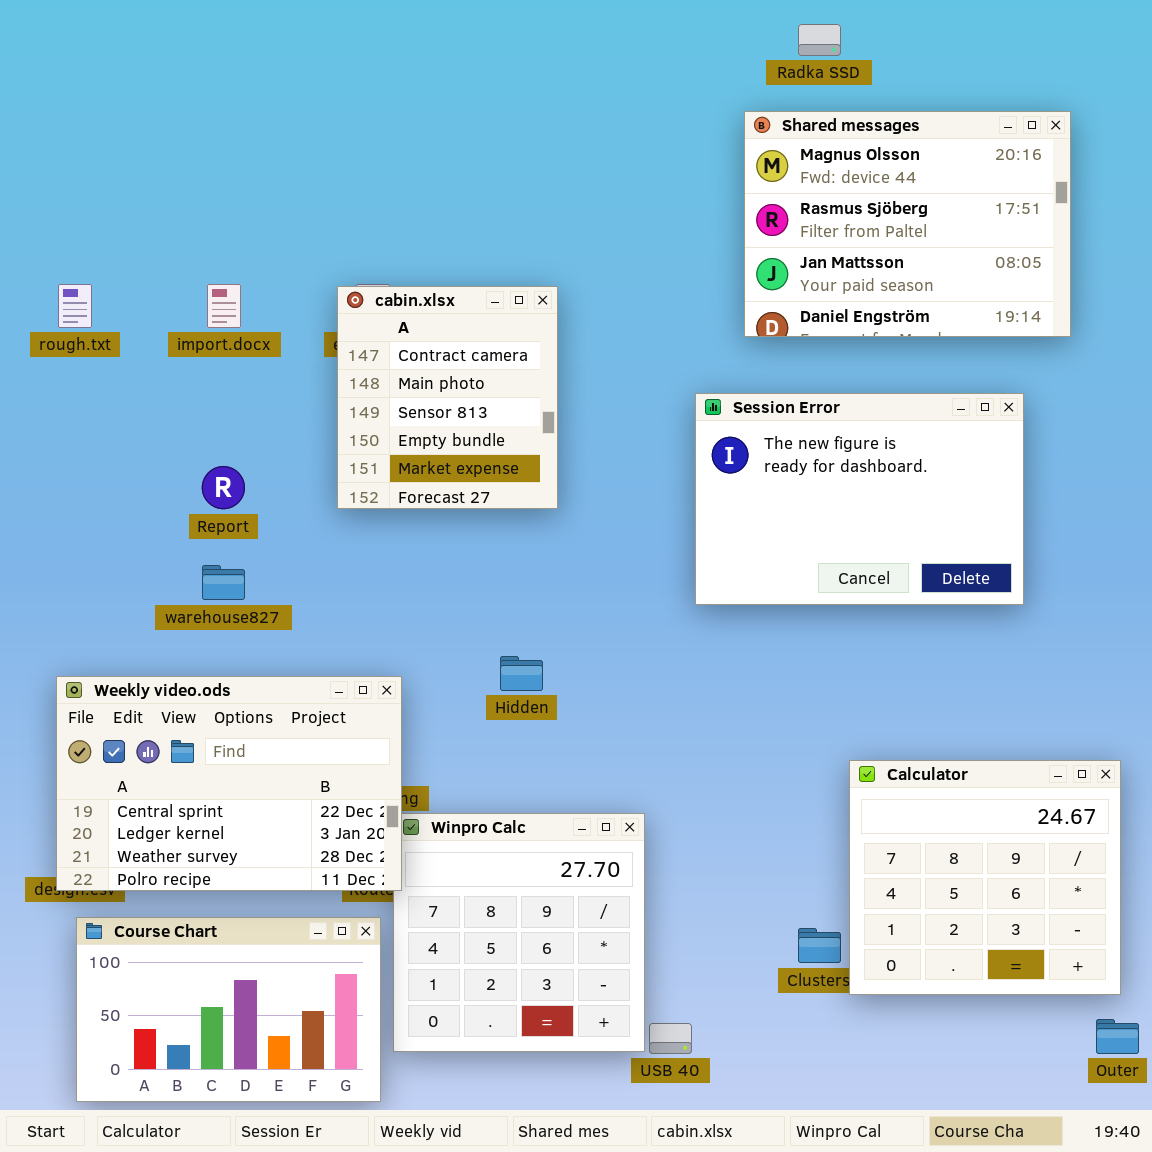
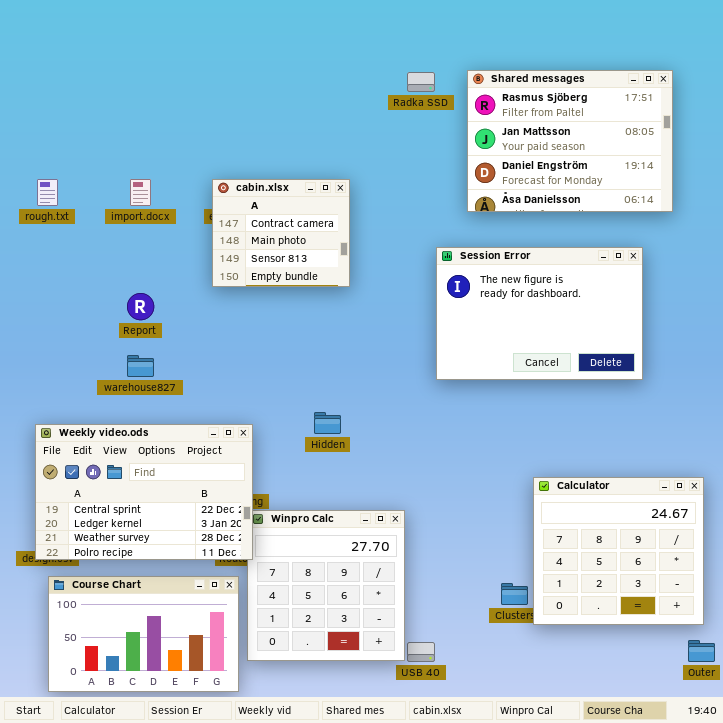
Radka SSD: [798,24,841,56] -> [407,72,435,92], moved
Shared messages: [744,111,1071,337] -> [467,70,673,212], scrolled down 1 row
cabin.xlsx: [337,286,558,509] -> [212,179,350,287], resized

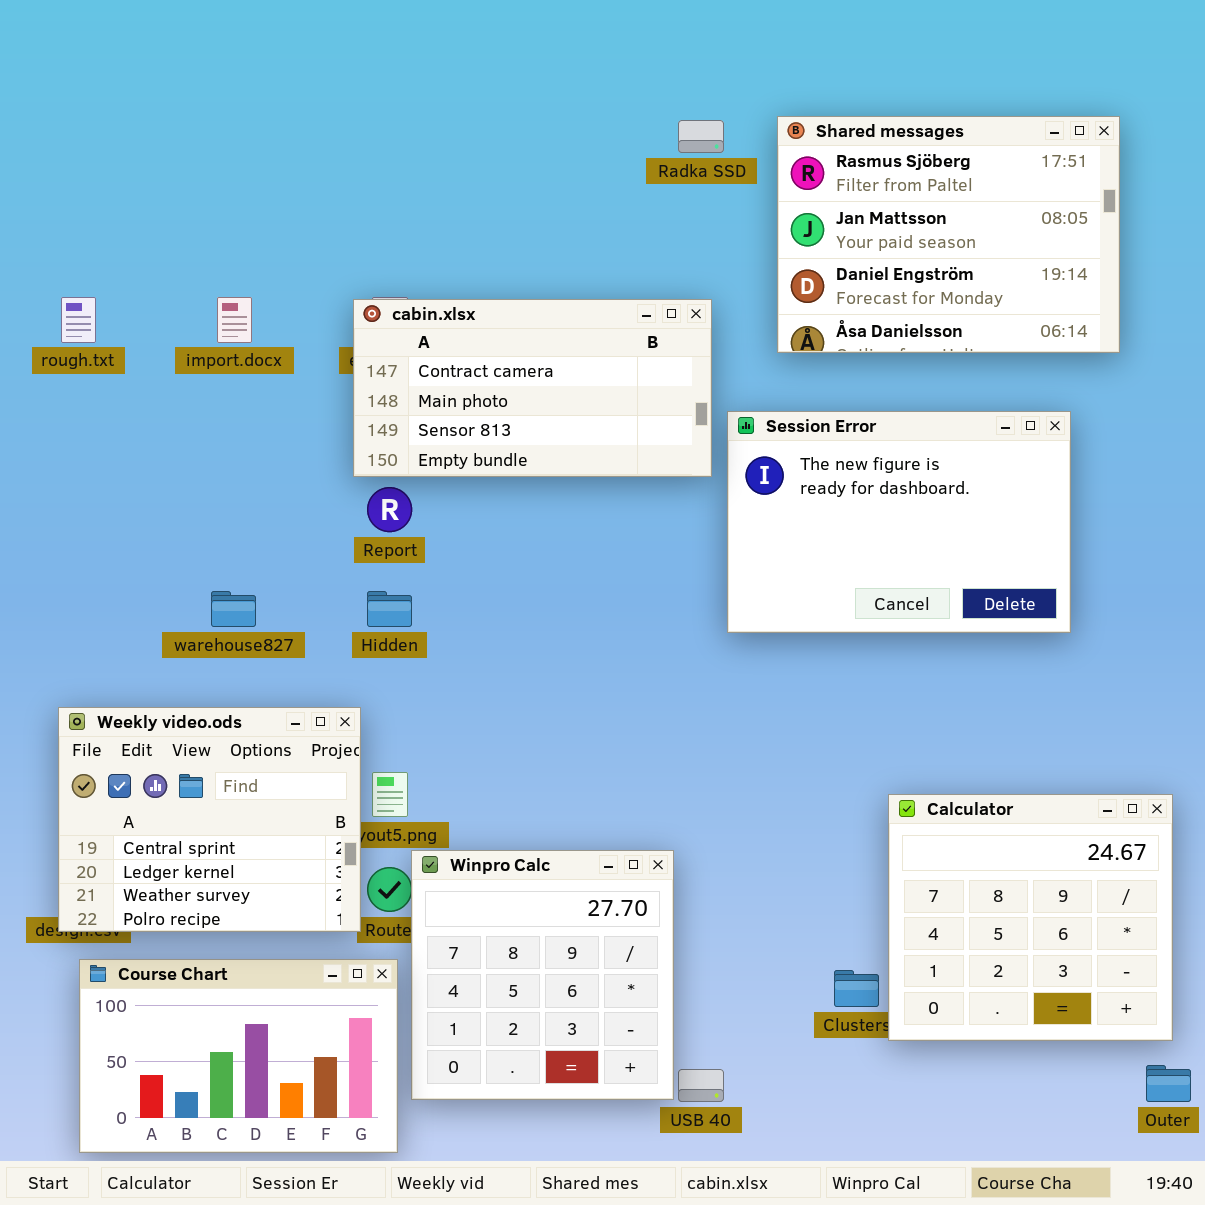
cabin.xlsx: [212,179,350,287] -> [353,299,712,477], resized
Report: [127,293,154,320] -> [367,487,412,532], moved
Hidden: [314,412,341,434] -> [367,591,412,627], moved
Weekly video.ods: [35,424,253,560] -> [58,707,361,932], resized

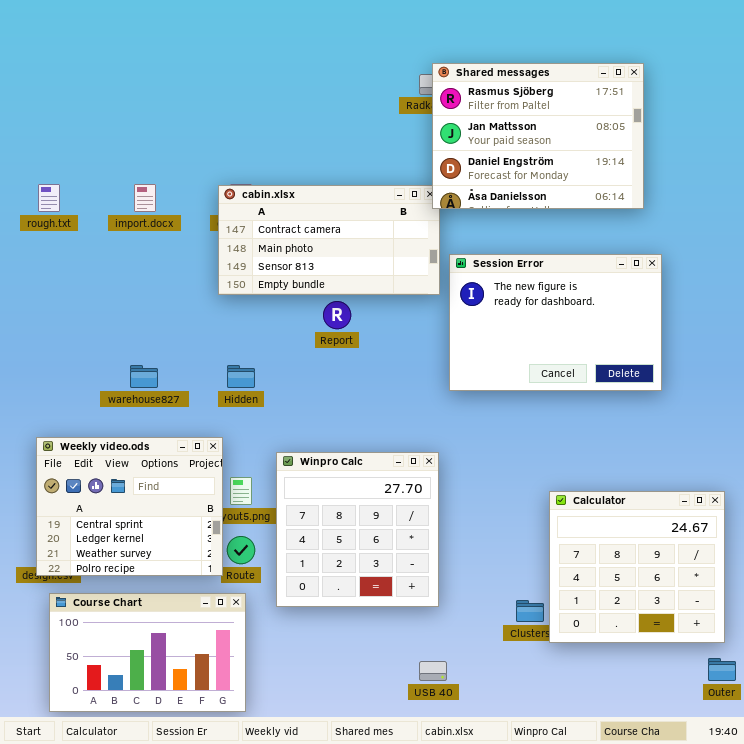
Shared messages: [777,116,1120,353] -> [432,63,644,209], moved
Report: [367,487,412,532] -> [323,301,351,329], moved
Winpro Calc: [411,850,674,1100] -> [276,452,439,607], moved

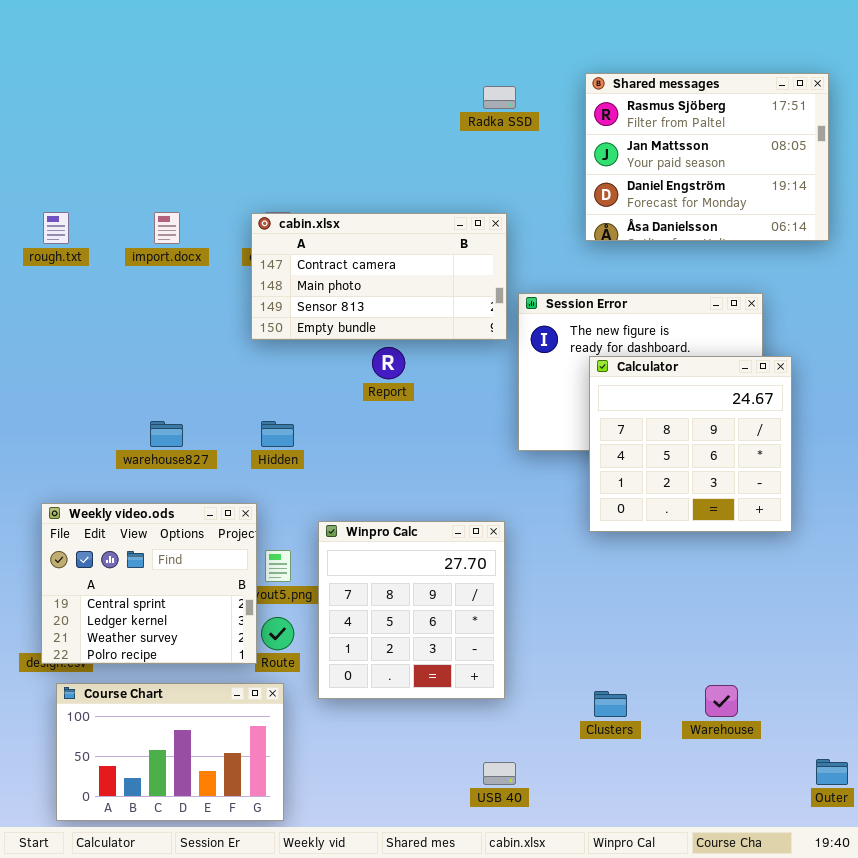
Shared messages: [432,63,644,209] -> [585,73,829,241], moved
Calculator: [549,491,725,643] -> [589,356,792,532], moved

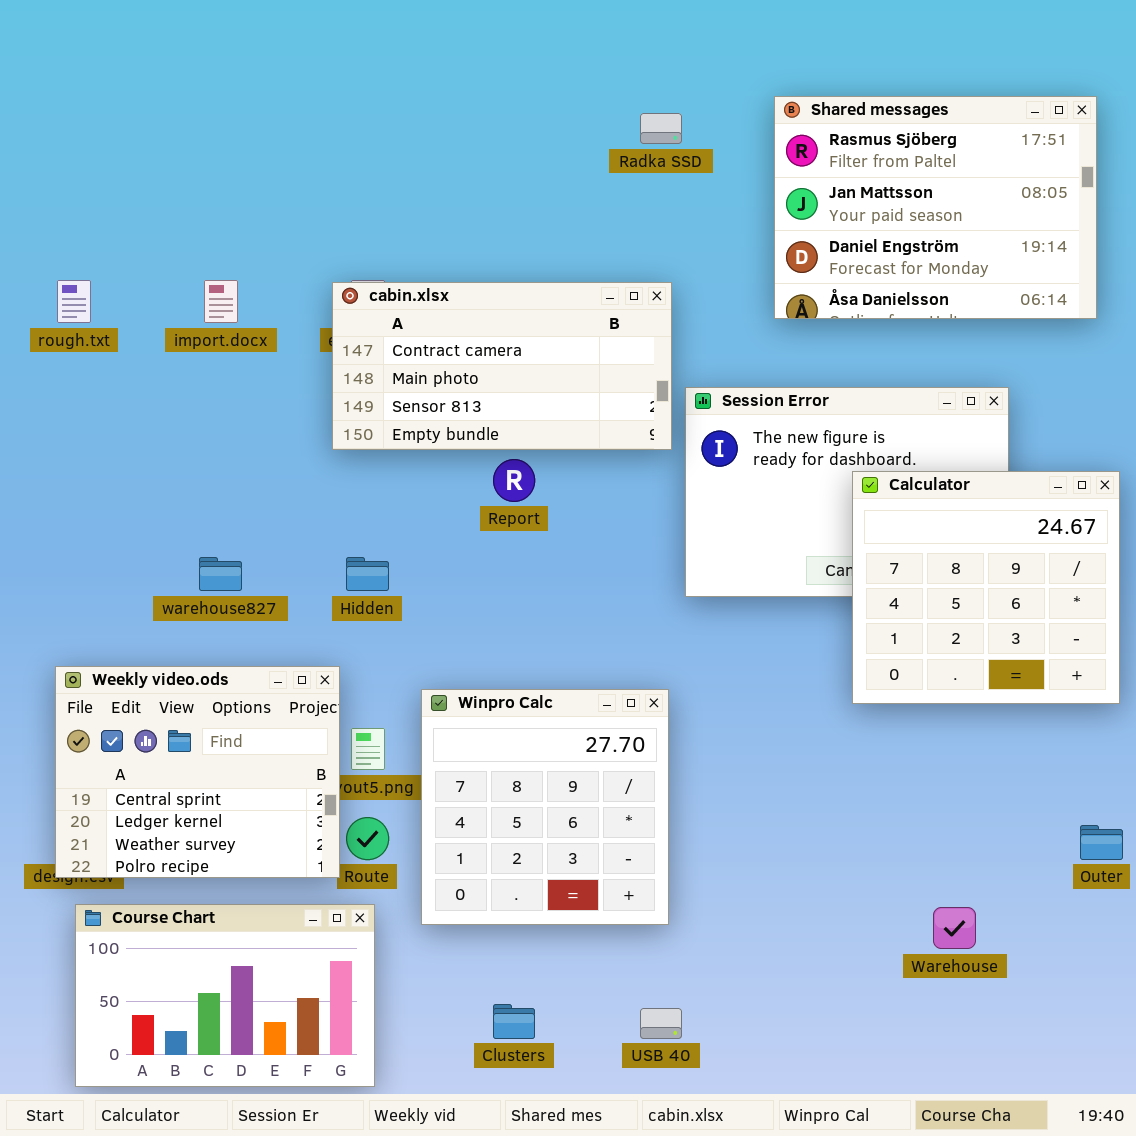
Calculator: [589,356,792,532] -> [852,471,1120,704], moved
Clusters: [594,691,627,717] -> [493,1004,535,1039], moved
Outer: [816,759,848,785] -> [1080,825,1123,860], moved

